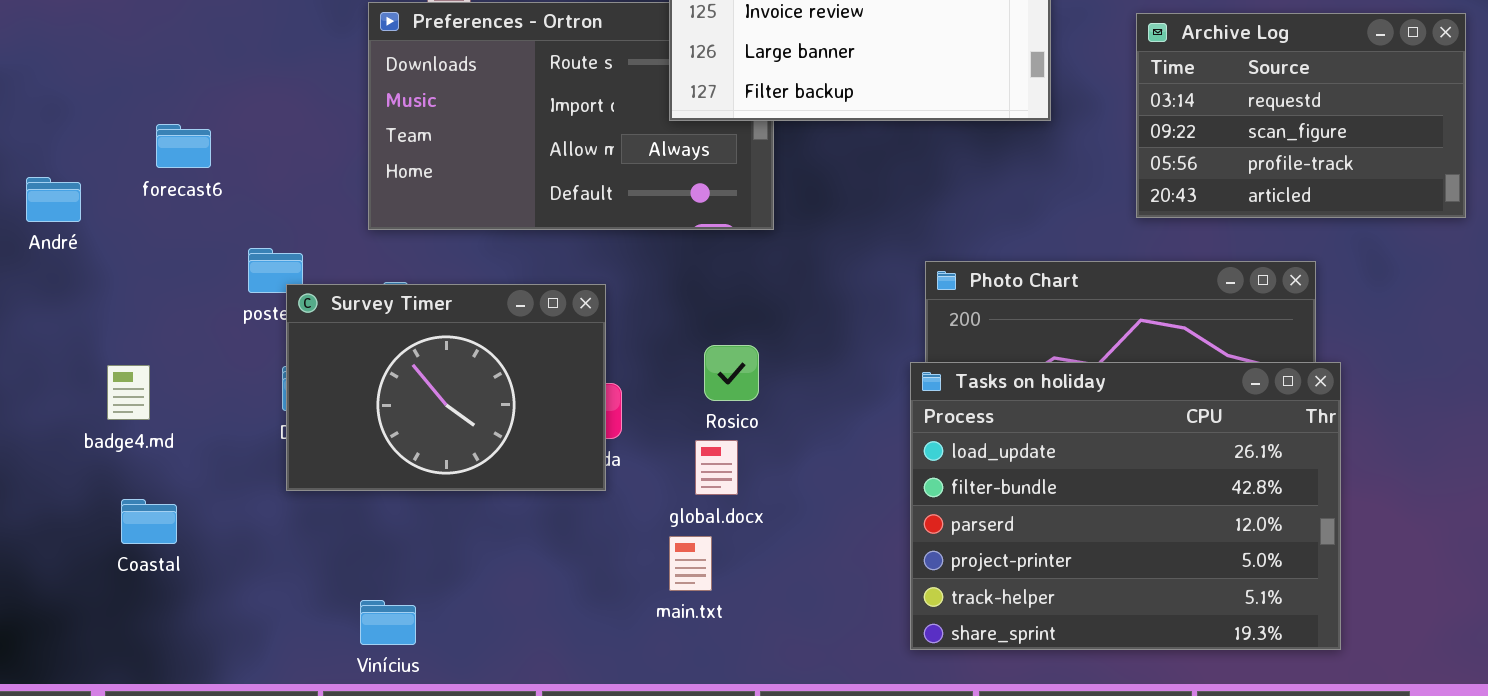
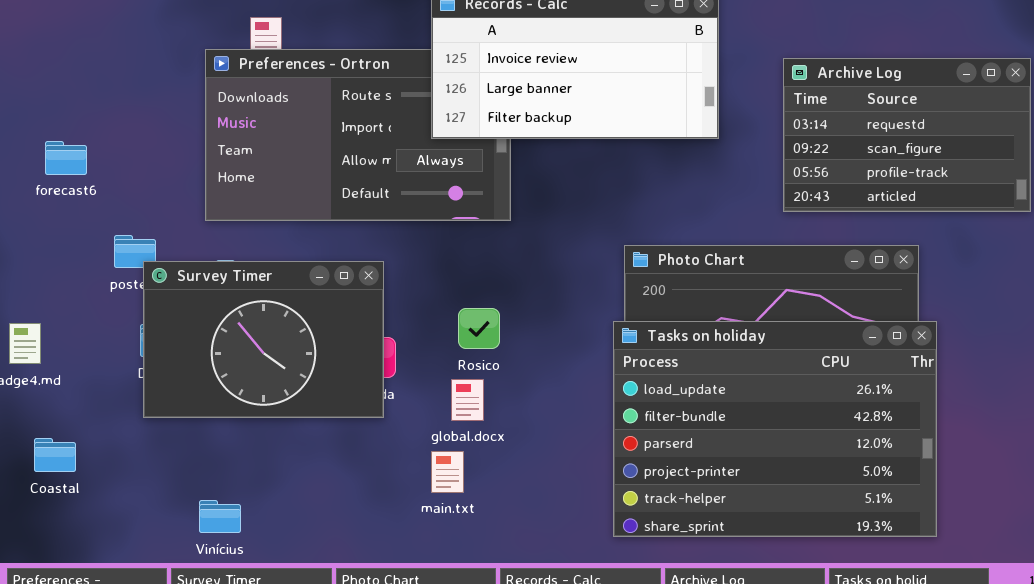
Coastal: [121,499,177,544] -> [34,438,76,472], moved

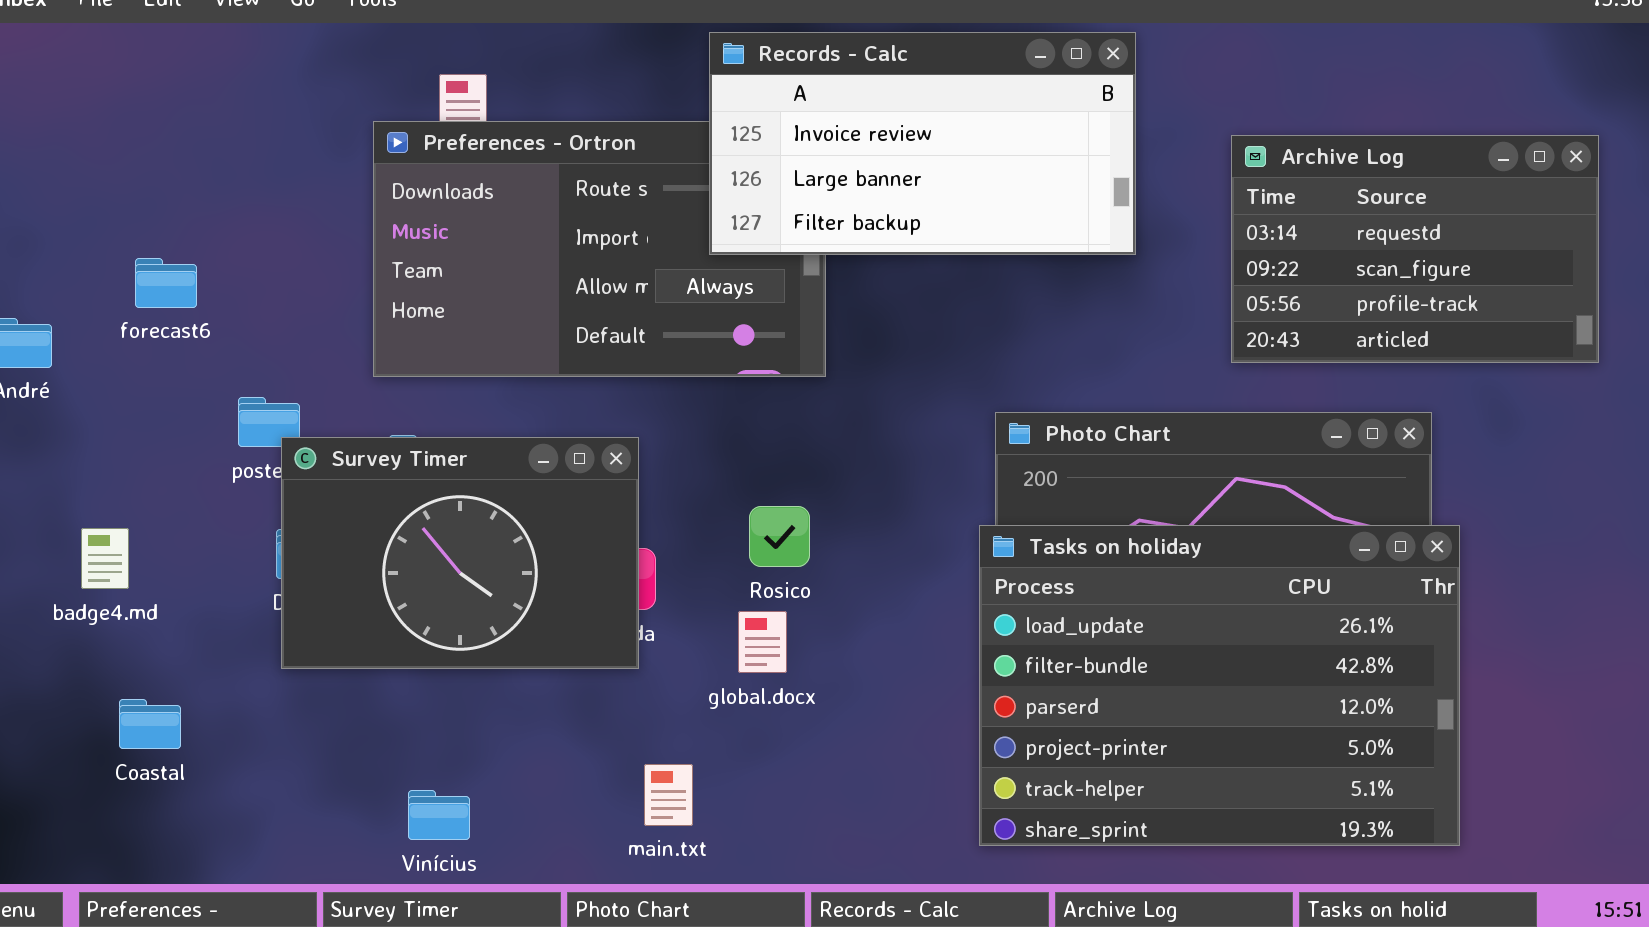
main.txt: [431,451,464,493] -> [644,764,693,826], moved
Vinícius: [199,500,241,533] -> [408,790,470,840], moved

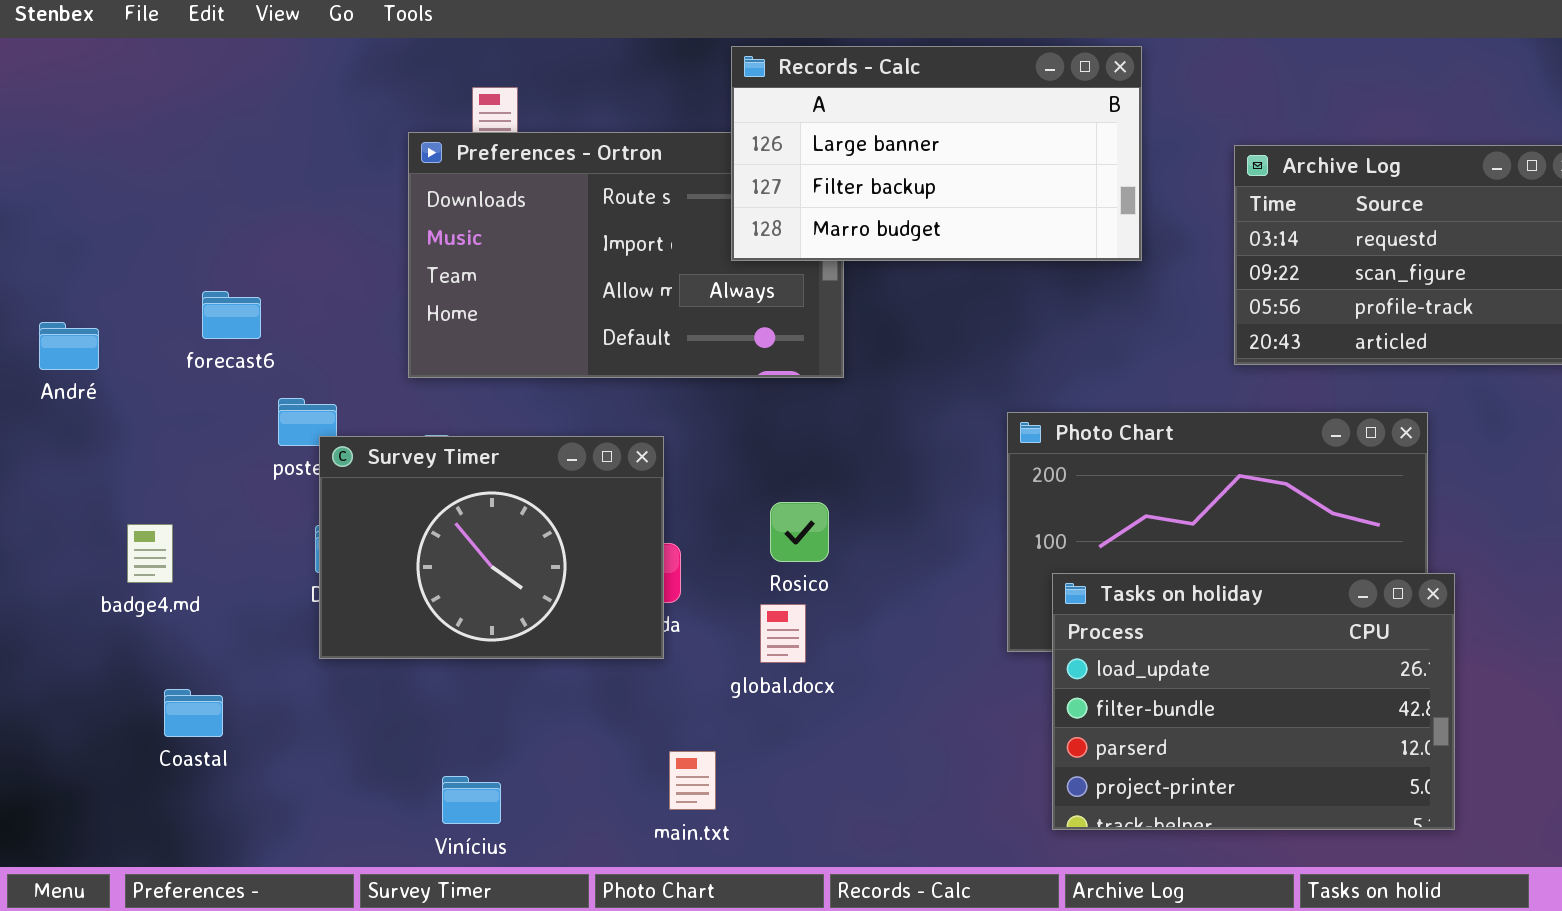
Records - Calc: [709,32,1136,255] -> [731,46,1142,261], scrolled down 1 row
forecast6: [135,258,197,308] -> [202,291,261,339], moved
Tasks on holiday: [979,525,1460,846] -> [1052,573,1455,830], resized

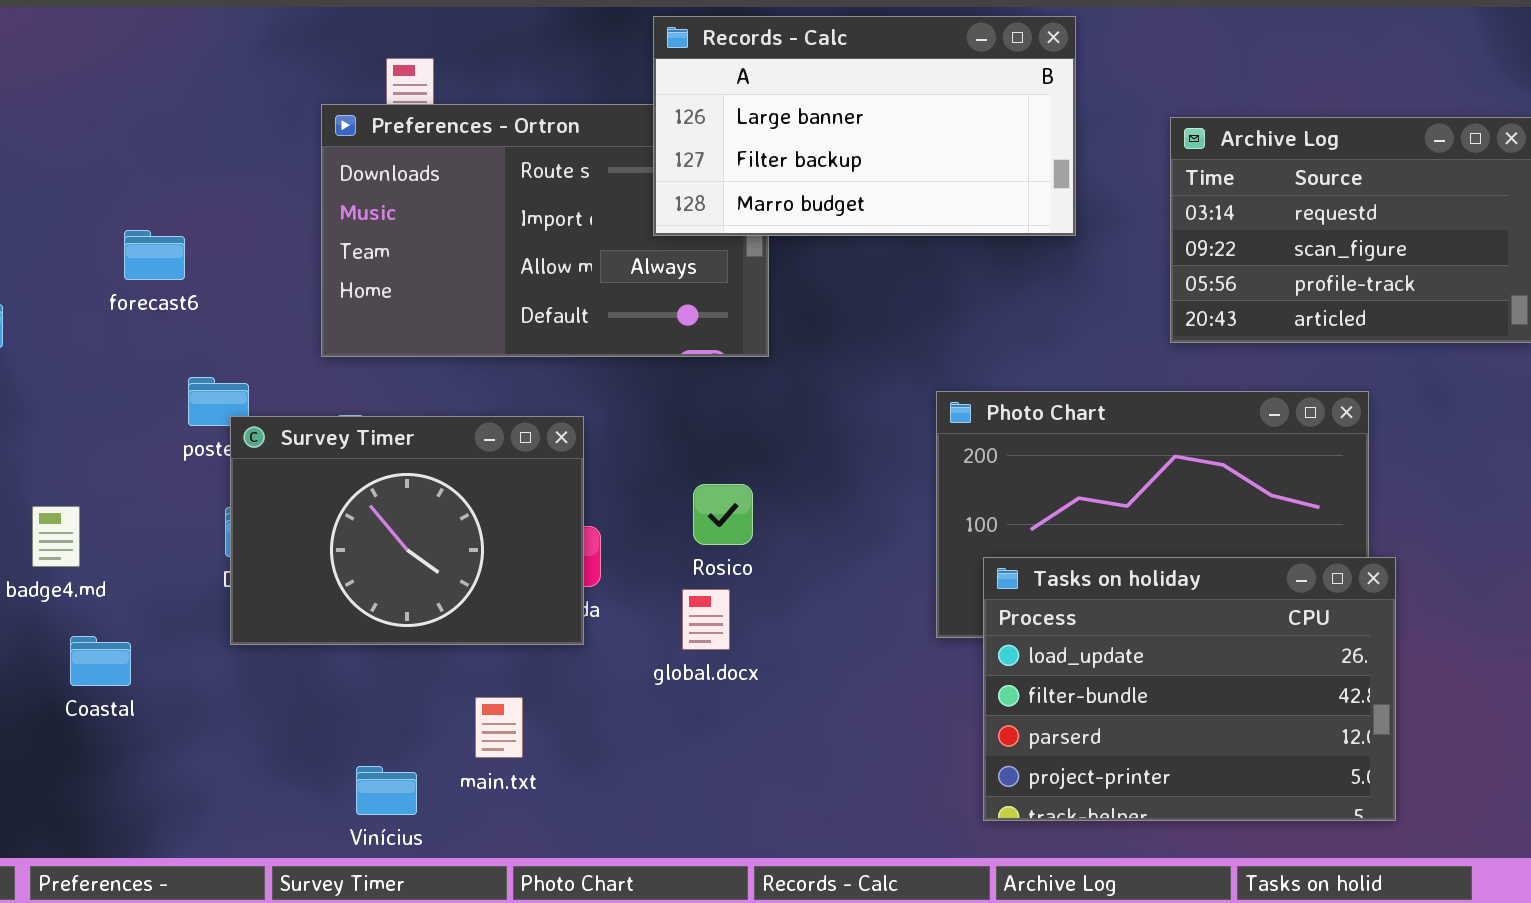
forecast6: [202,291,261,339] -> [124,230,185,280], moved
Coastal: [164,689,223,737] -> [70,636,131,686], moved
main.txt: [669,751,716,810] -> [475,697,523,758], moved

